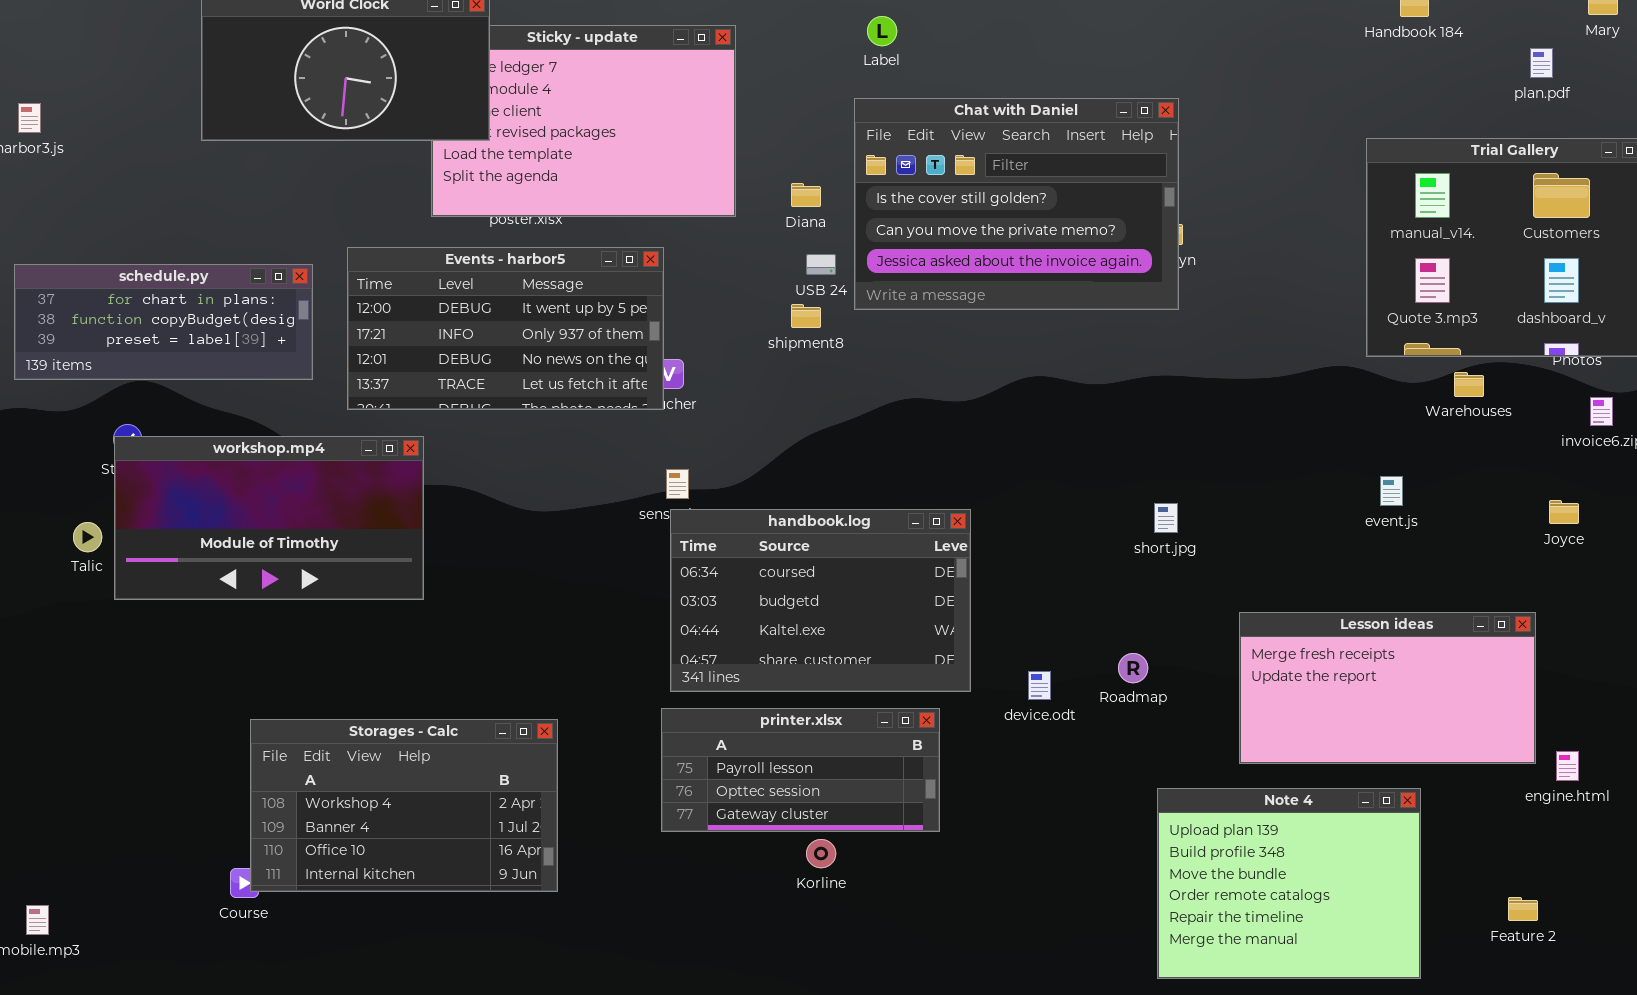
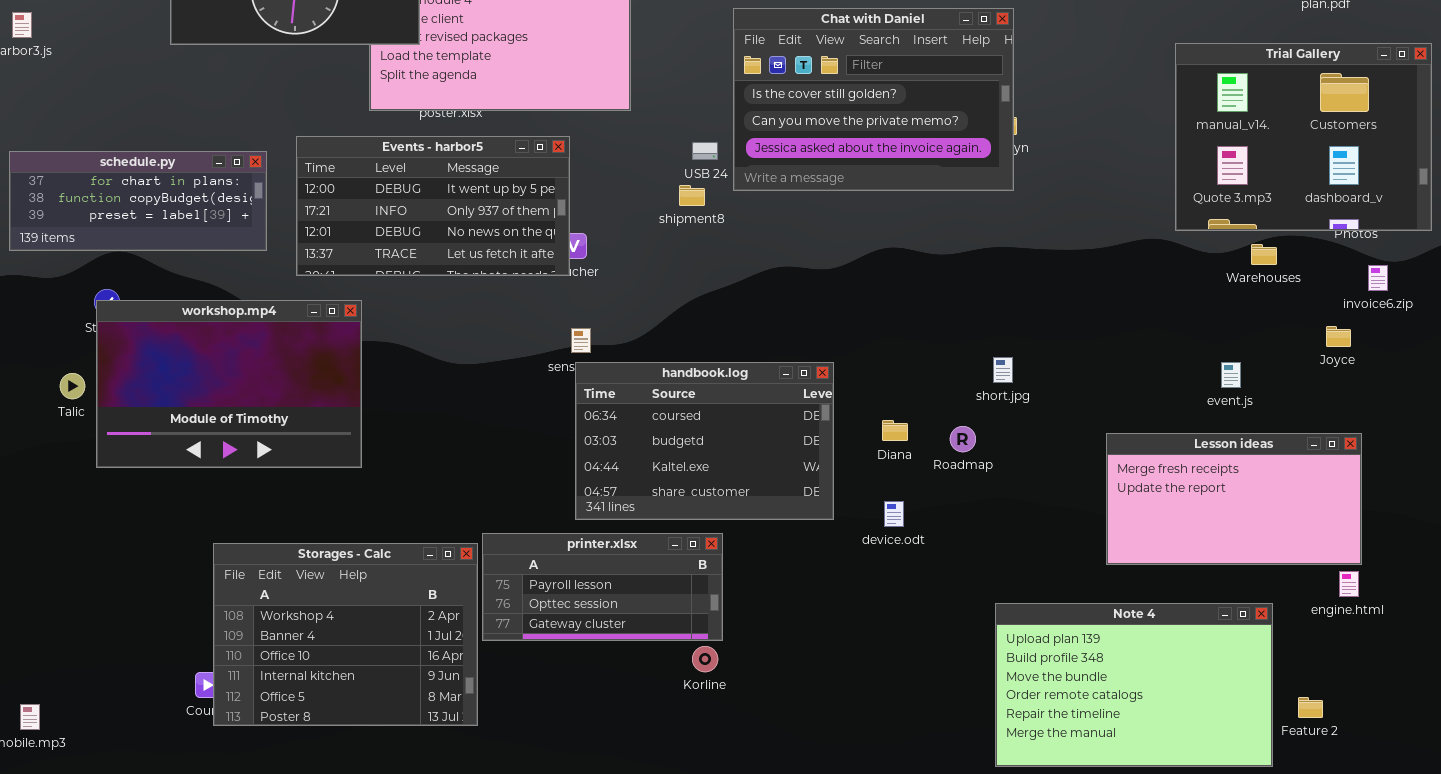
Diana: [791,183,821,207] -> [882,420,908,441], moved
workshop.mp4: [114,436,424,600] -> [96,300,362,468], resized
event.js: [1380,476,1403,506] -> [1221,362,1241,388], moved
Joyce: [1549,500,1579,524] -> [1326,326,1351,347], moved
Lesson ideas: [1239,612,1536,764] -> [1106,433,1362,565], moved
Roadmap: [1118,653,1148,683] -> [950,426,976,452], moved
printer.xlsx: [661,708,940,832] -> [482,533,723,641], moved
Storages - Calc: [250,719,558,892] -> [213,543,478,726], resized
Note 4: [1157,788,1421,979] -> [995,603,1273,767], resized

